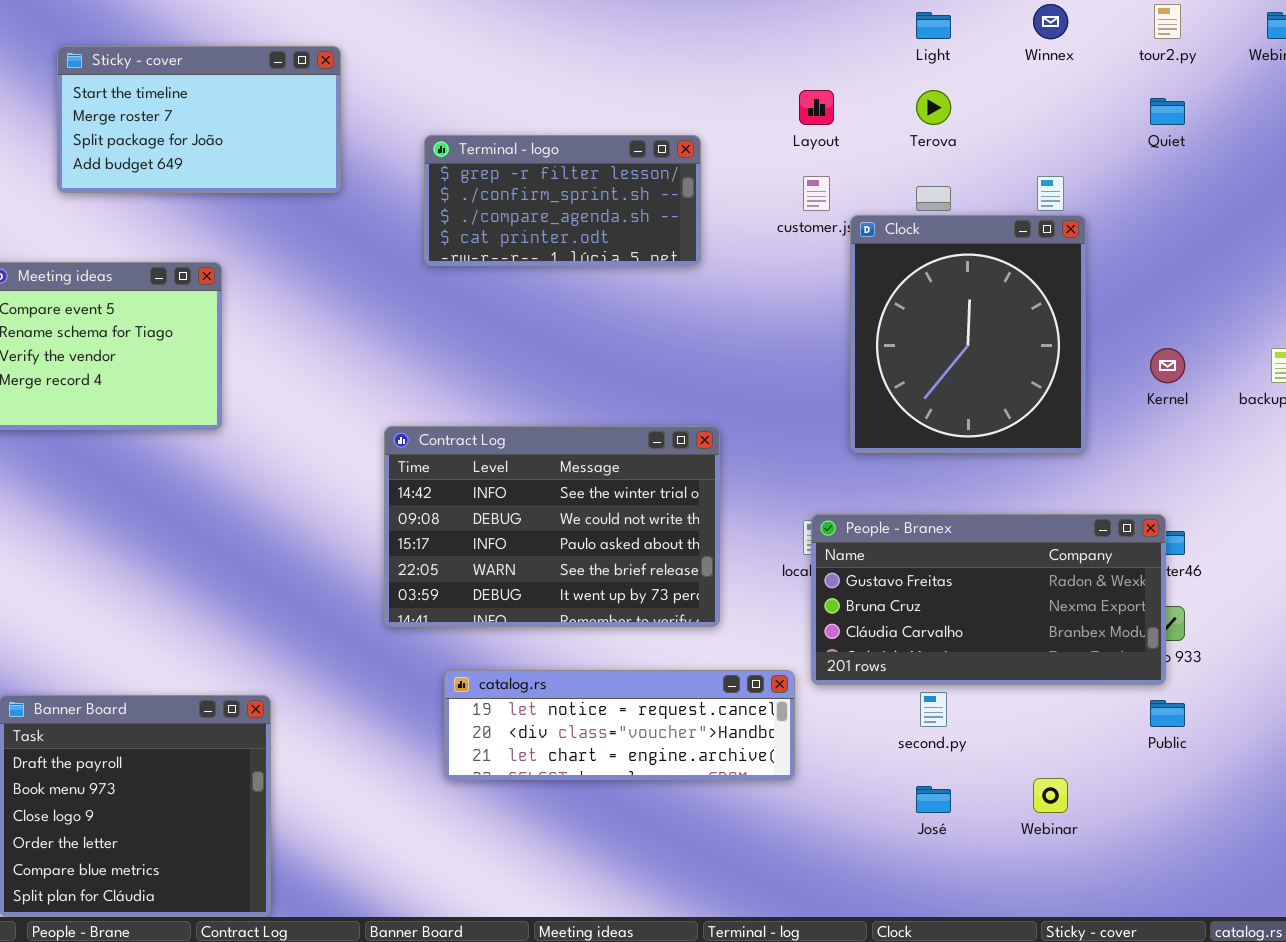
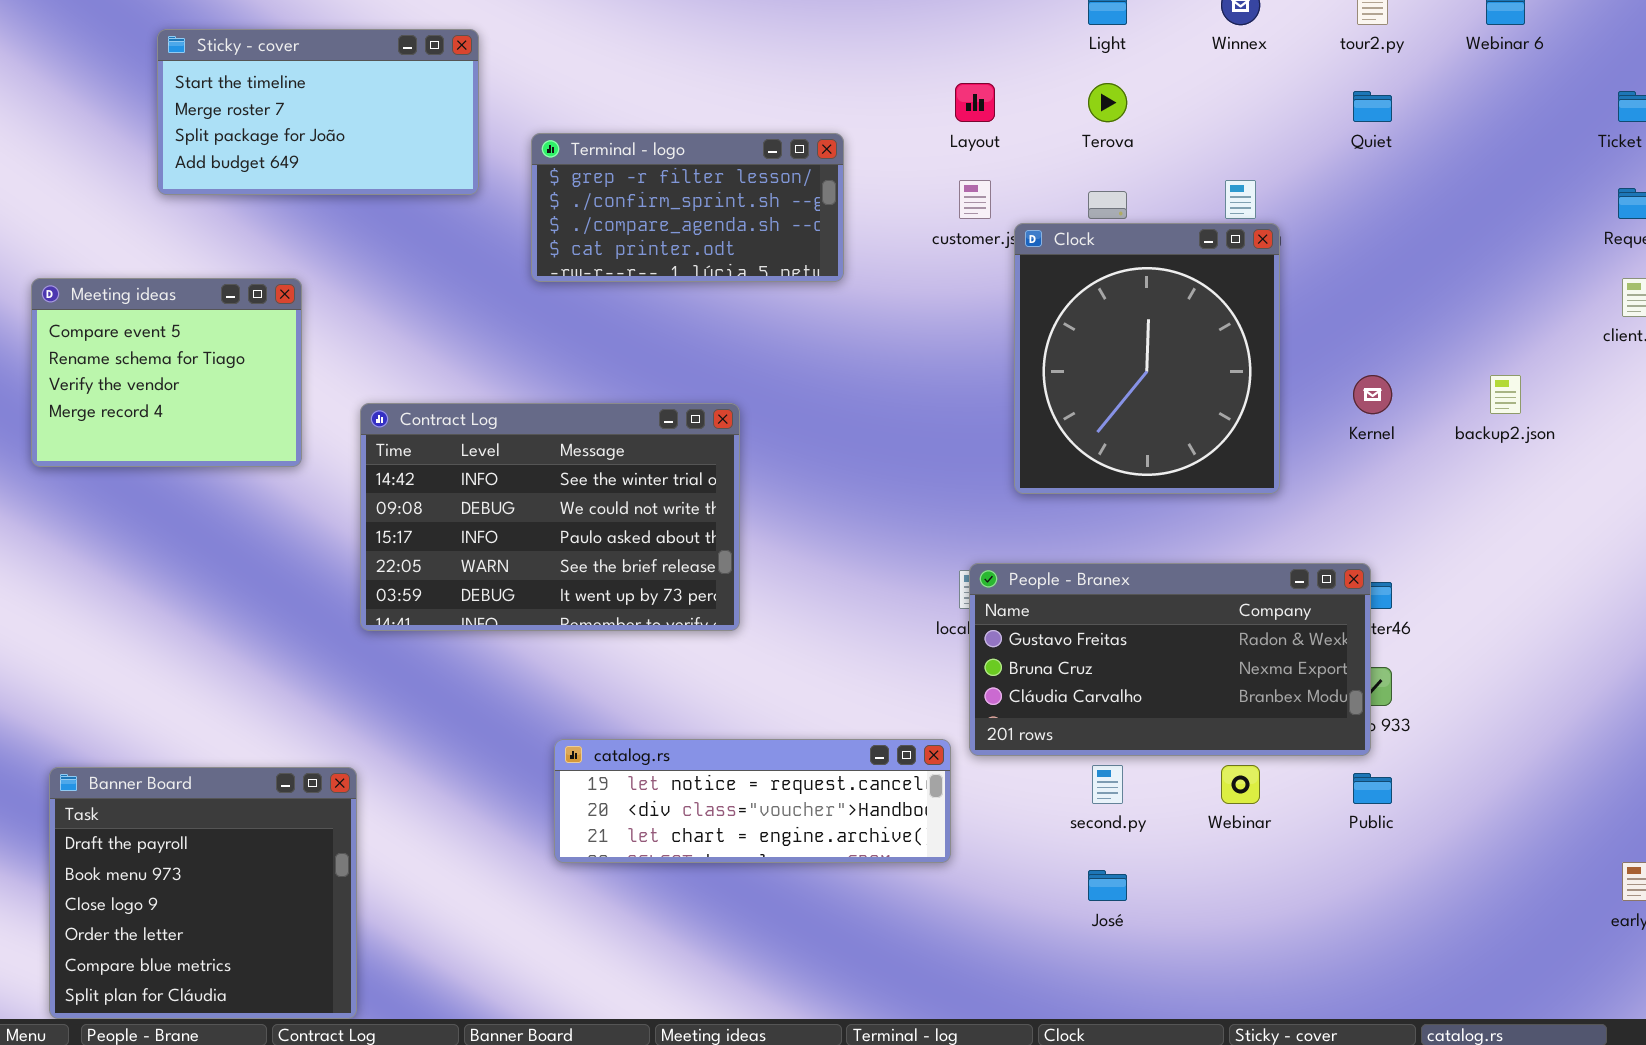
Sticky - cover: [57,46,341,193] -> [157,29,479,195], moved
Contract Log: [384,426,720,627] -> [360,403,740,631], moved
Webinar: [1033,778,1068,813] -> [1221,765,1260,804], moved

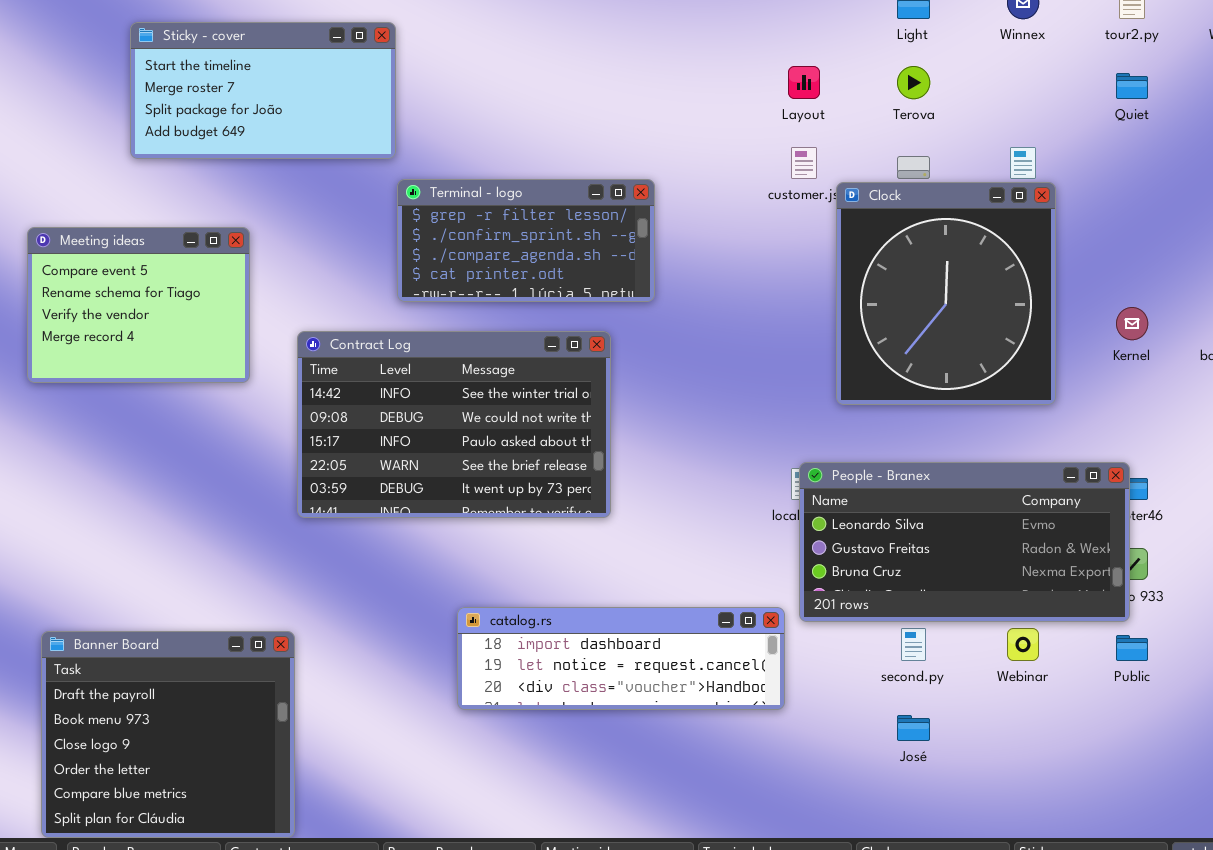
Terminal - logo: [531,133,844,282] -> [397,179,655,302], moved
People - Branex: [969,563,1371,756] -> [799,462,1130,622], scrolled up 1 row
catalog.rs: [554,739,951,863] -> [457,607,785,710], scrolled up 1 row

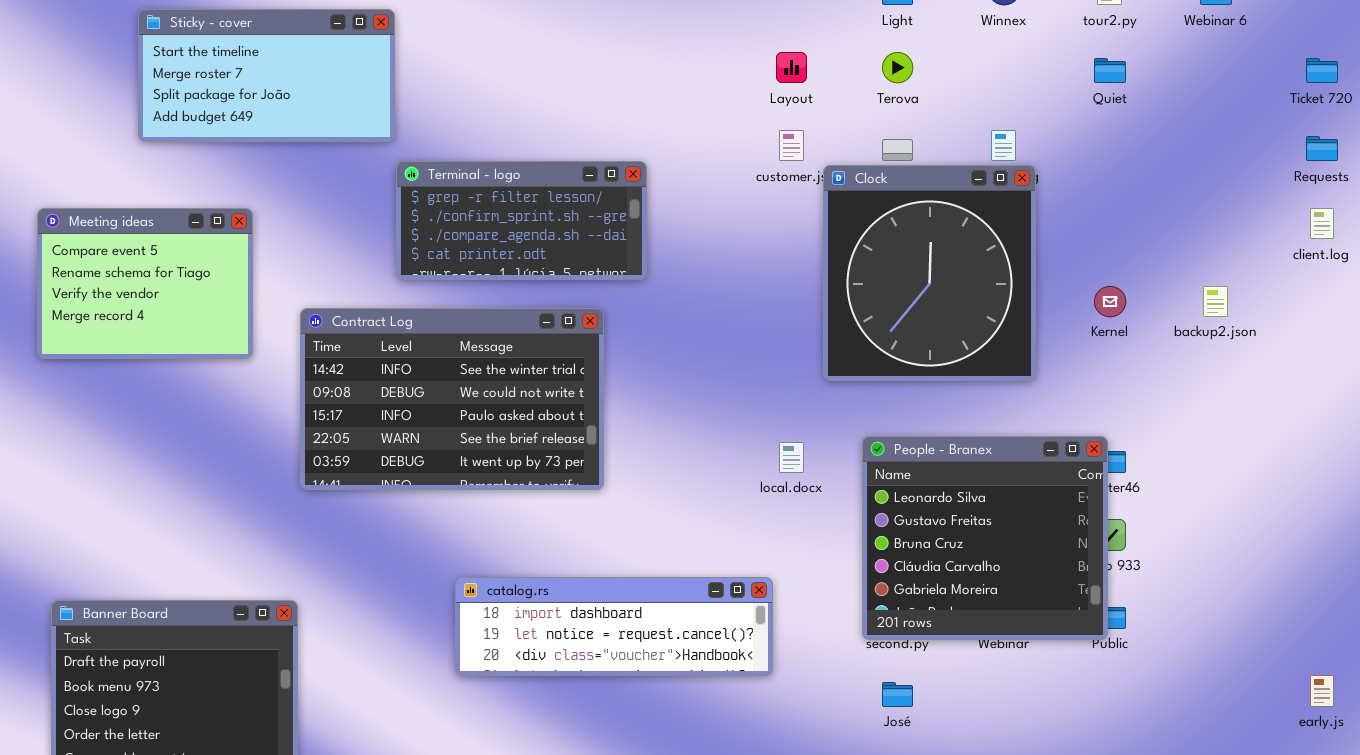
People - Branex: [799,462,1130,622] -> [862,436,1108,640], resized

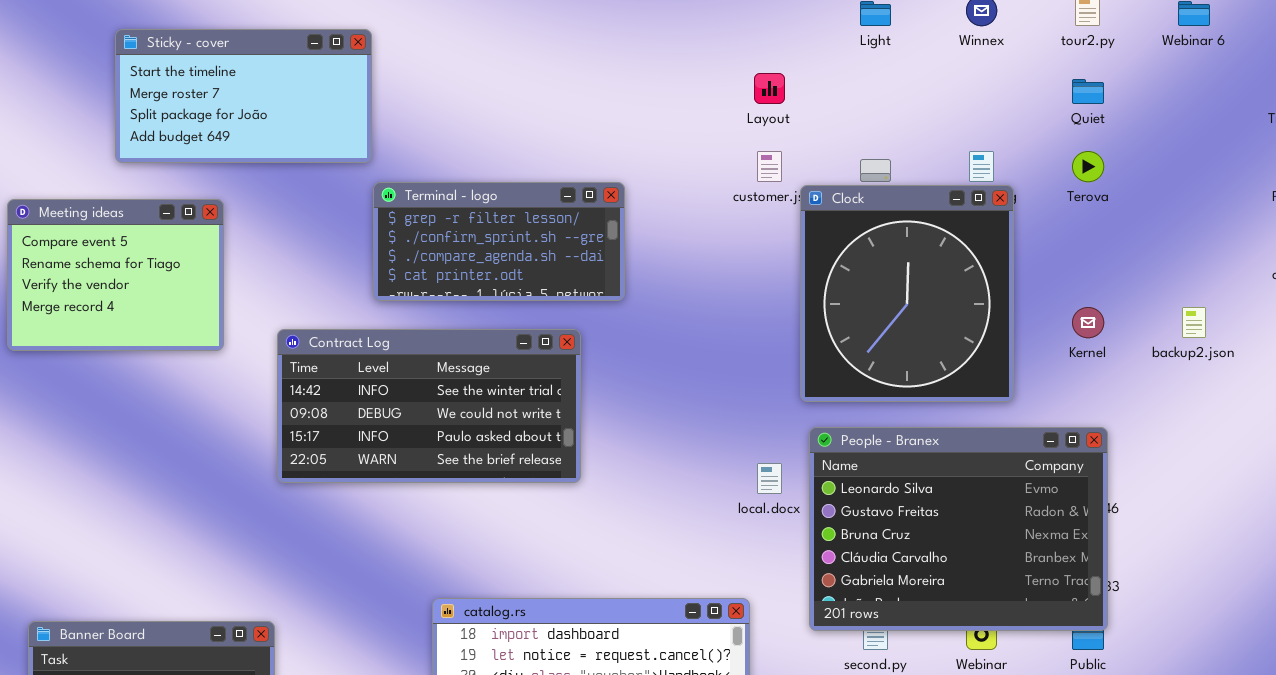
Terova: [882,52,913,83] -> [1072,151,1104,182], moved
Meeting ideas: [37,208,253,359] -> [7,199,224,351], moved
Contract Log: [300,308,604,490] -> [277,329,581,483], resized
People - Branex: [862,436,1108,640] -> [809,427,1108,631], moved, resized

